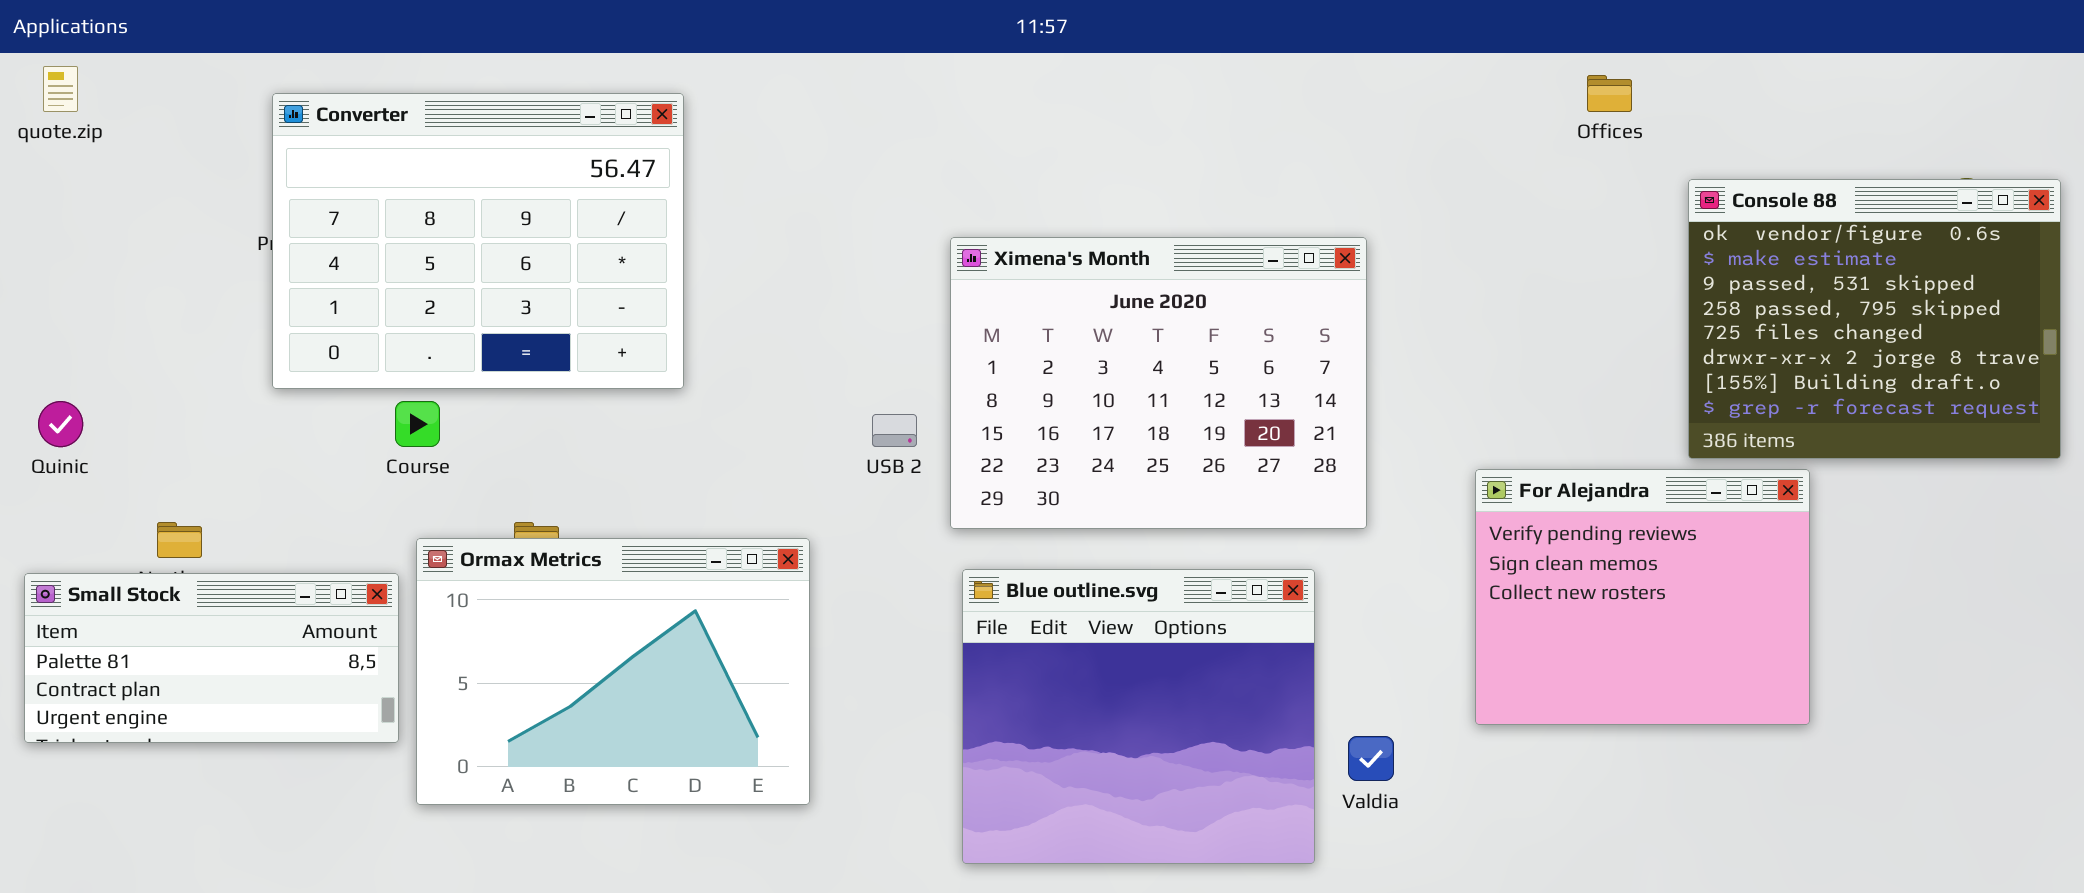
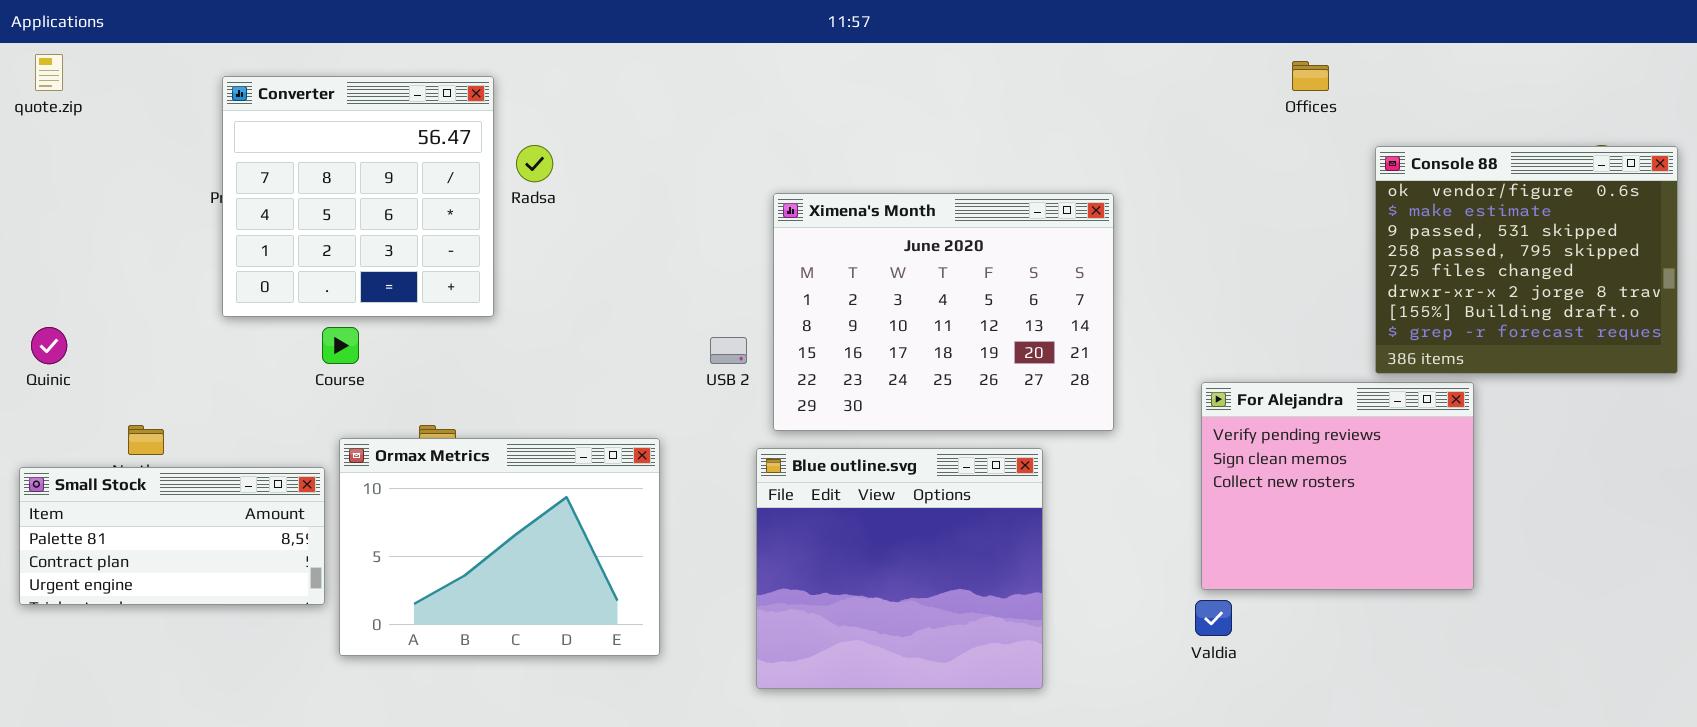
Converter: [272,93,684,389] -> [222,76,494,317], resized
Blue outline.svg: [962,569,1315,864] -> [756,448,1043,689], moved
Valdia: [1348,736,1394,781] -> [1195,600,1232,636], moved

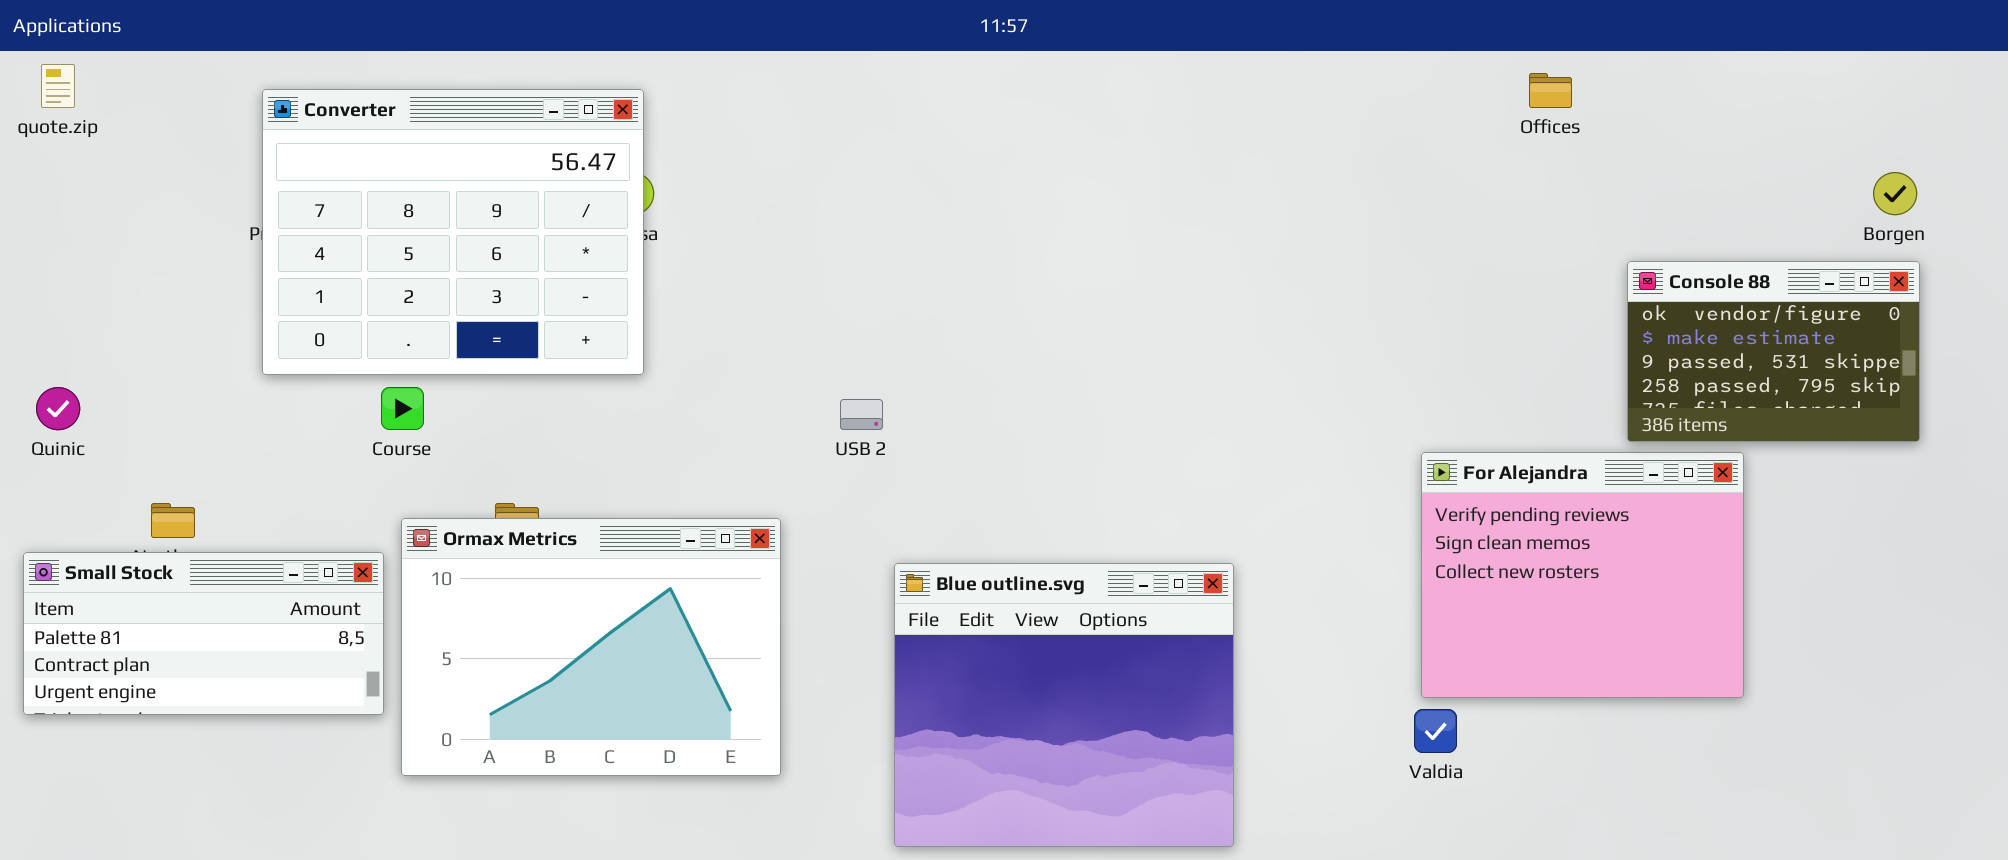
Converter: [222,76,494,317] -> [262,89,644,375], resized
Console 88: [1375,146,1678,374] -> [1627,261,1920,442], resized
Ximena's Month: [773,193,1114,431] -> none, closed
Blue outline.svg: [756,448,1043,689] -> [894,563,1234,847], moved

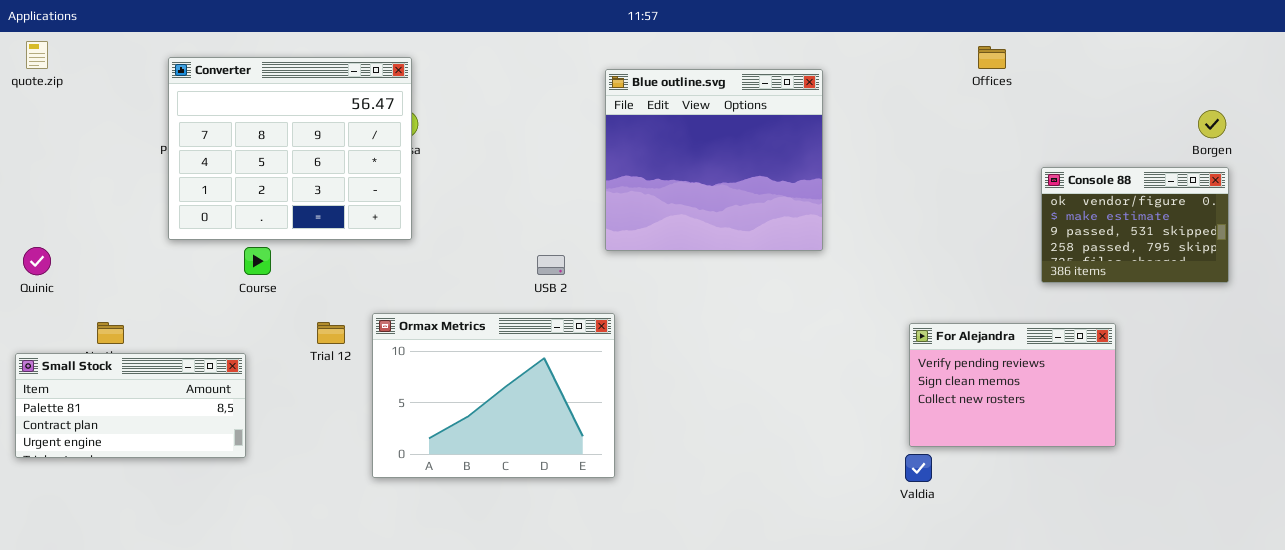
For Alejandra: [1421,452,1744,698] -> [909,323,1116,447], resized
Ormax Metrics: [401,518,781,776] -> [372,313,615,478], moved
Blue outline.svg: [894,563,1234,847] -> [605,69,823,251], moved

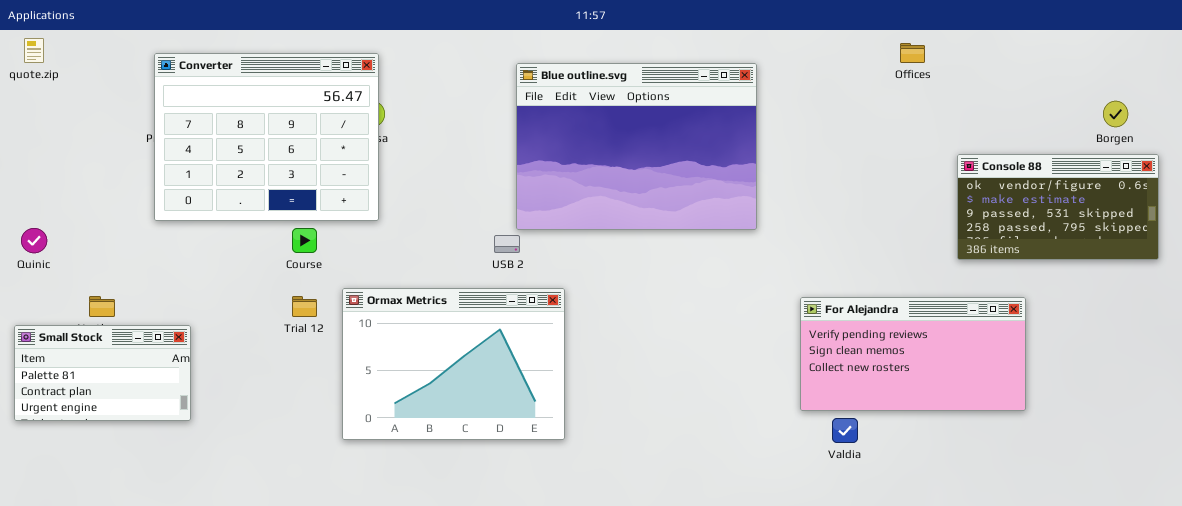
Blue outline.svg: [605,69,823,251] -> [516,63,757,230], resized
Console 88: [1041,167,1229,283] -> [957,154,1159,260], resized
Course: [244,247,271,275] -> [292,228,317,253], moved
For Alejandra: [909,323,1116,447] -> [800,297,1026,411], resized
Small Stock: [15,353,246,458] -> [14,325,191,421], resized

